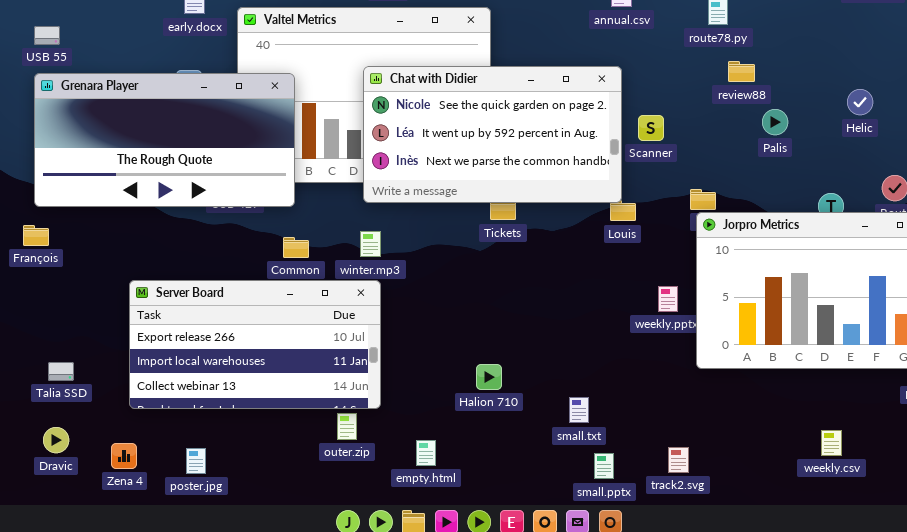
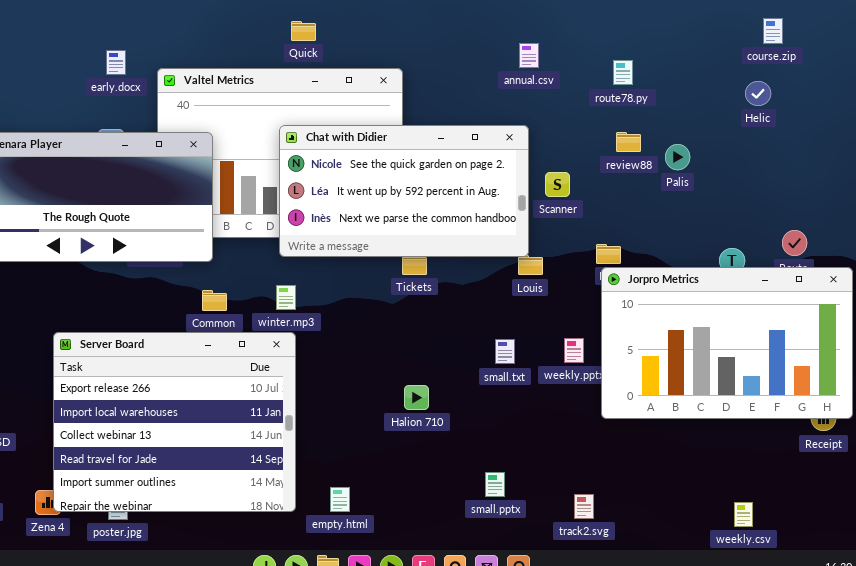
review88: [728,61,755,82] -> [616,132,641,152], moved
Helic: [847,89,873,115] -> [745,81,771,106], moved
Palis: [762,109,788,135] -> [665,144,690,170], moved
Server Board: [129,280,381,409] -> [53,332,296,512], resized
Halion 710: [476,364,502,390] -> [404,385,429,410], moved
small.txt: [569,397,589,423] -> [495,339,515,364], moved
weekly.csv: [821,430,842,456] -> [734,502,753,527], moved
small.pptx: [594,453,614,479] -> [485,472,505,497], moved

